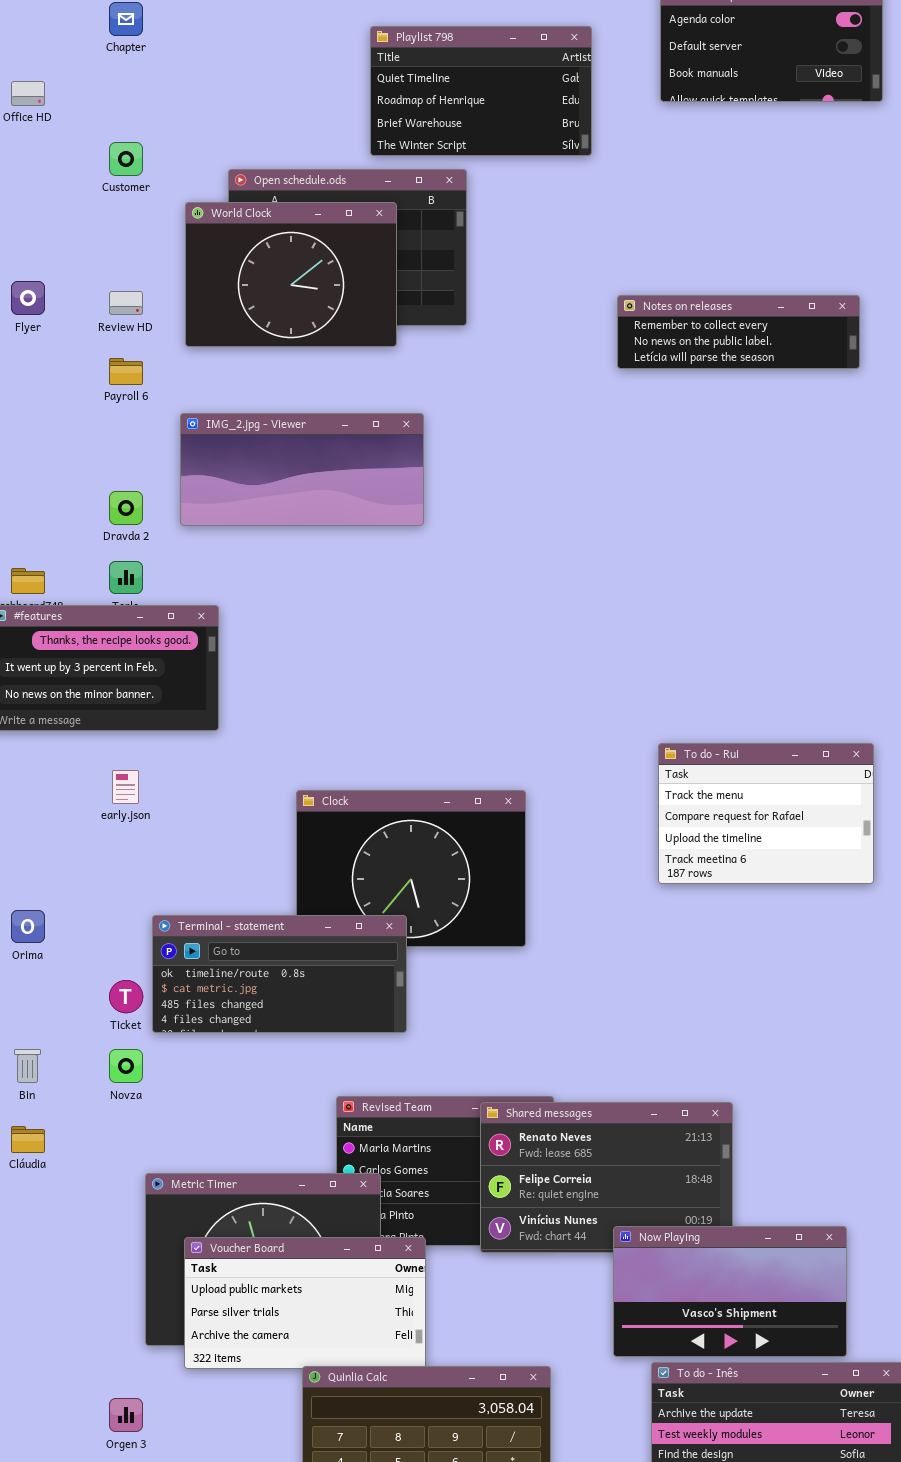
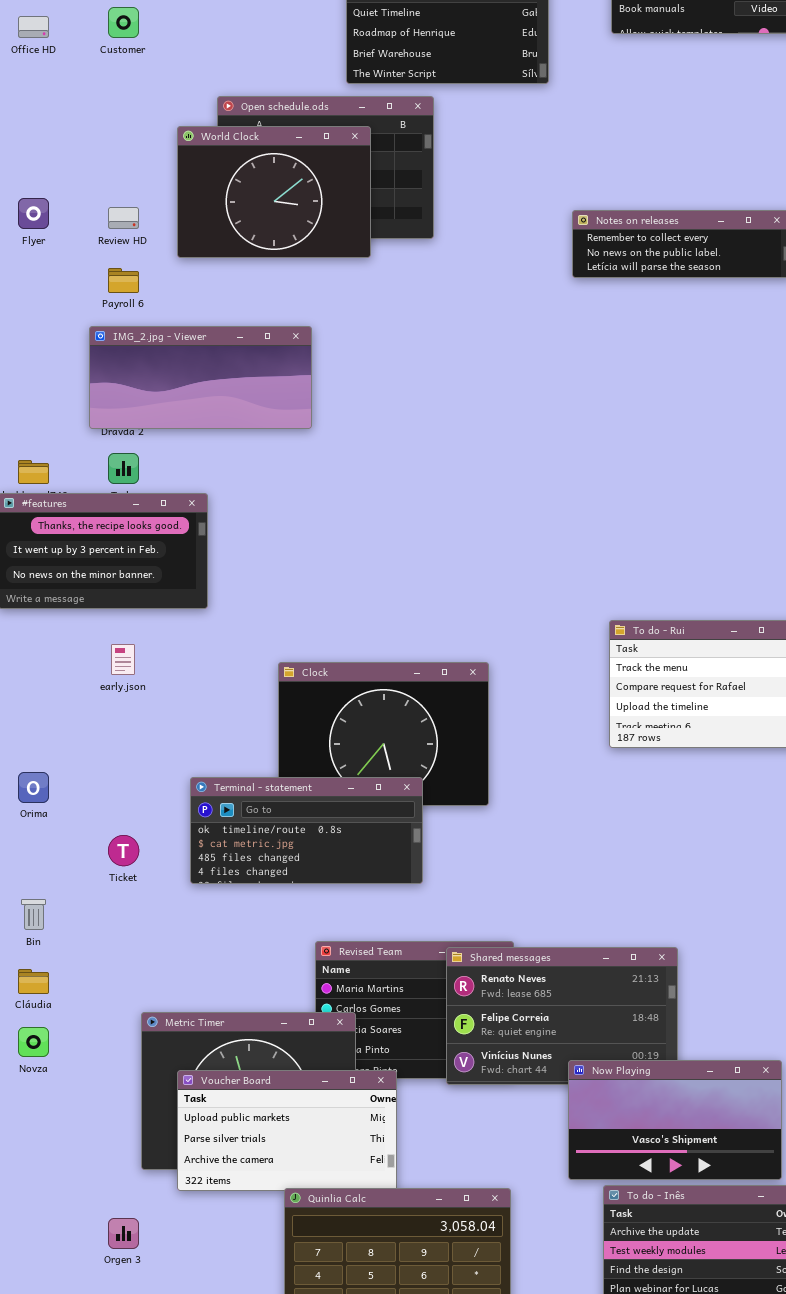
Customer: [109,142,143,176] -> [108,7,139,38], moved
IMG_2.jpg - Viewer: [180,413,424,526] -> [89,326,312,429], moved
Terminal - statement: [152,915,407,1033] -> [190,777,423,884], moved
Novza: [109,1049,143,1083] -> [18,1027,49,1057], moved

